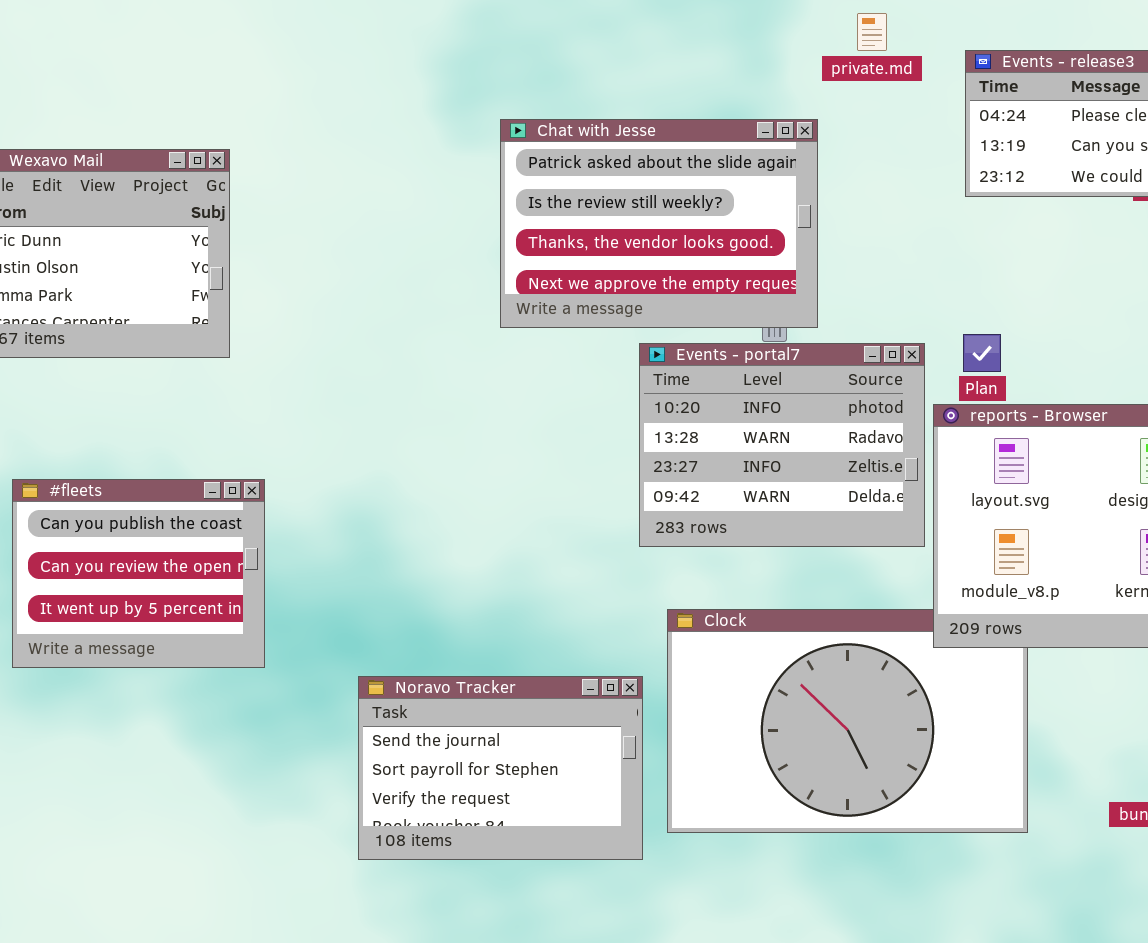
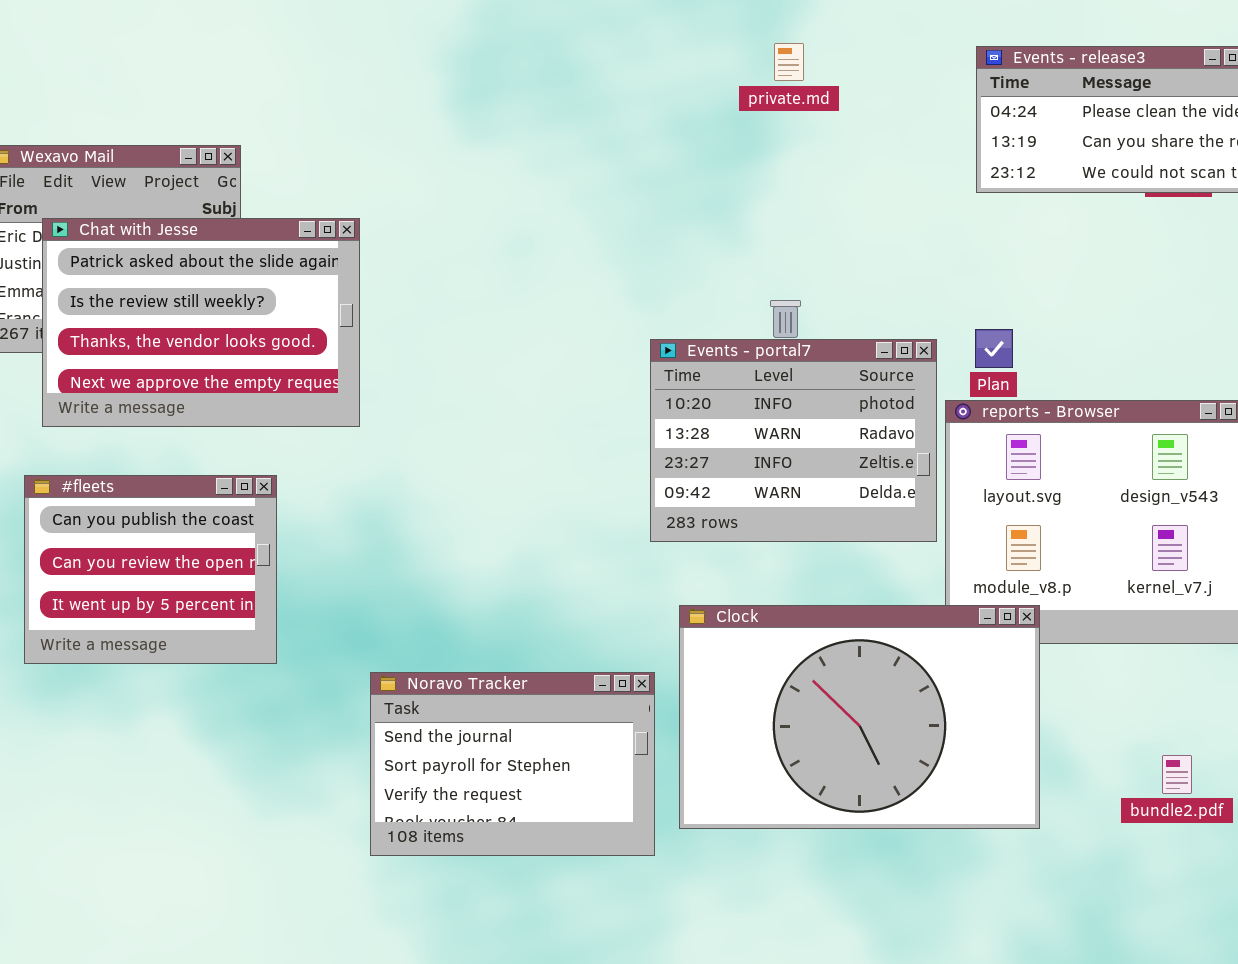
private.md: [857,13,887,51] -> [774,43,804,81], moved
Chat with Jesse: [500,119,818,328] -> [42,218,360,427], moved
Clock: [667,609,1028,833] -> [679,605,1040,829], raised

